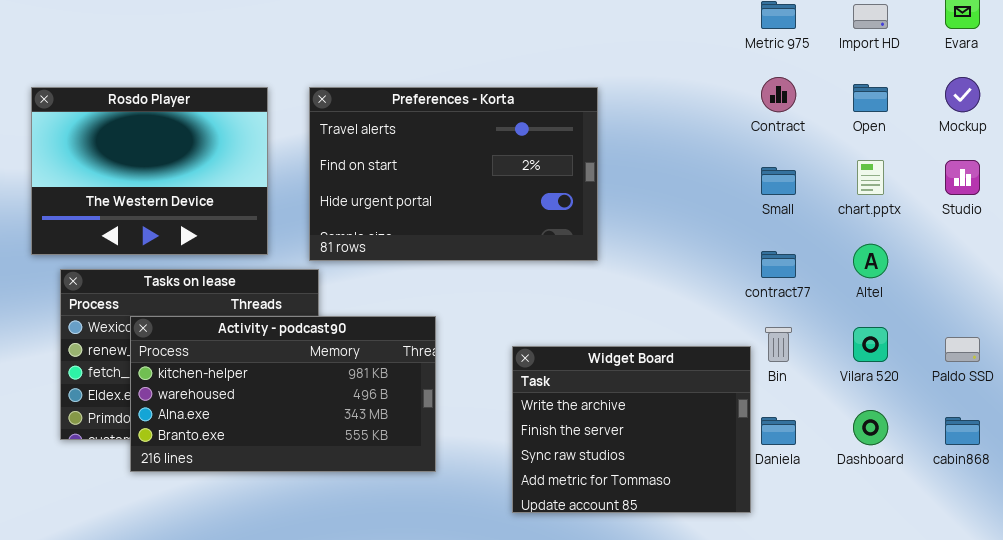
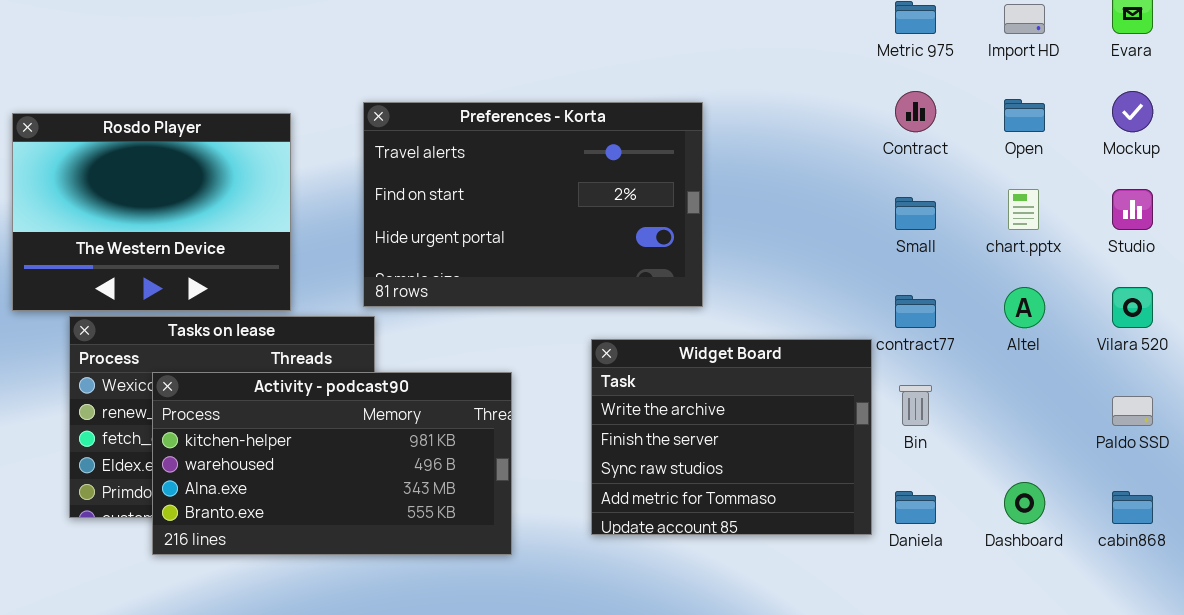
Rosdo Player: [31,87,268,255] -> [12,113,291,311], moved
Vilara 520: [853,327,888,362] -> [1112,287,1153,328], moved
Widget Board: [512,346,751,513] -> [591,339,872,535], moved

